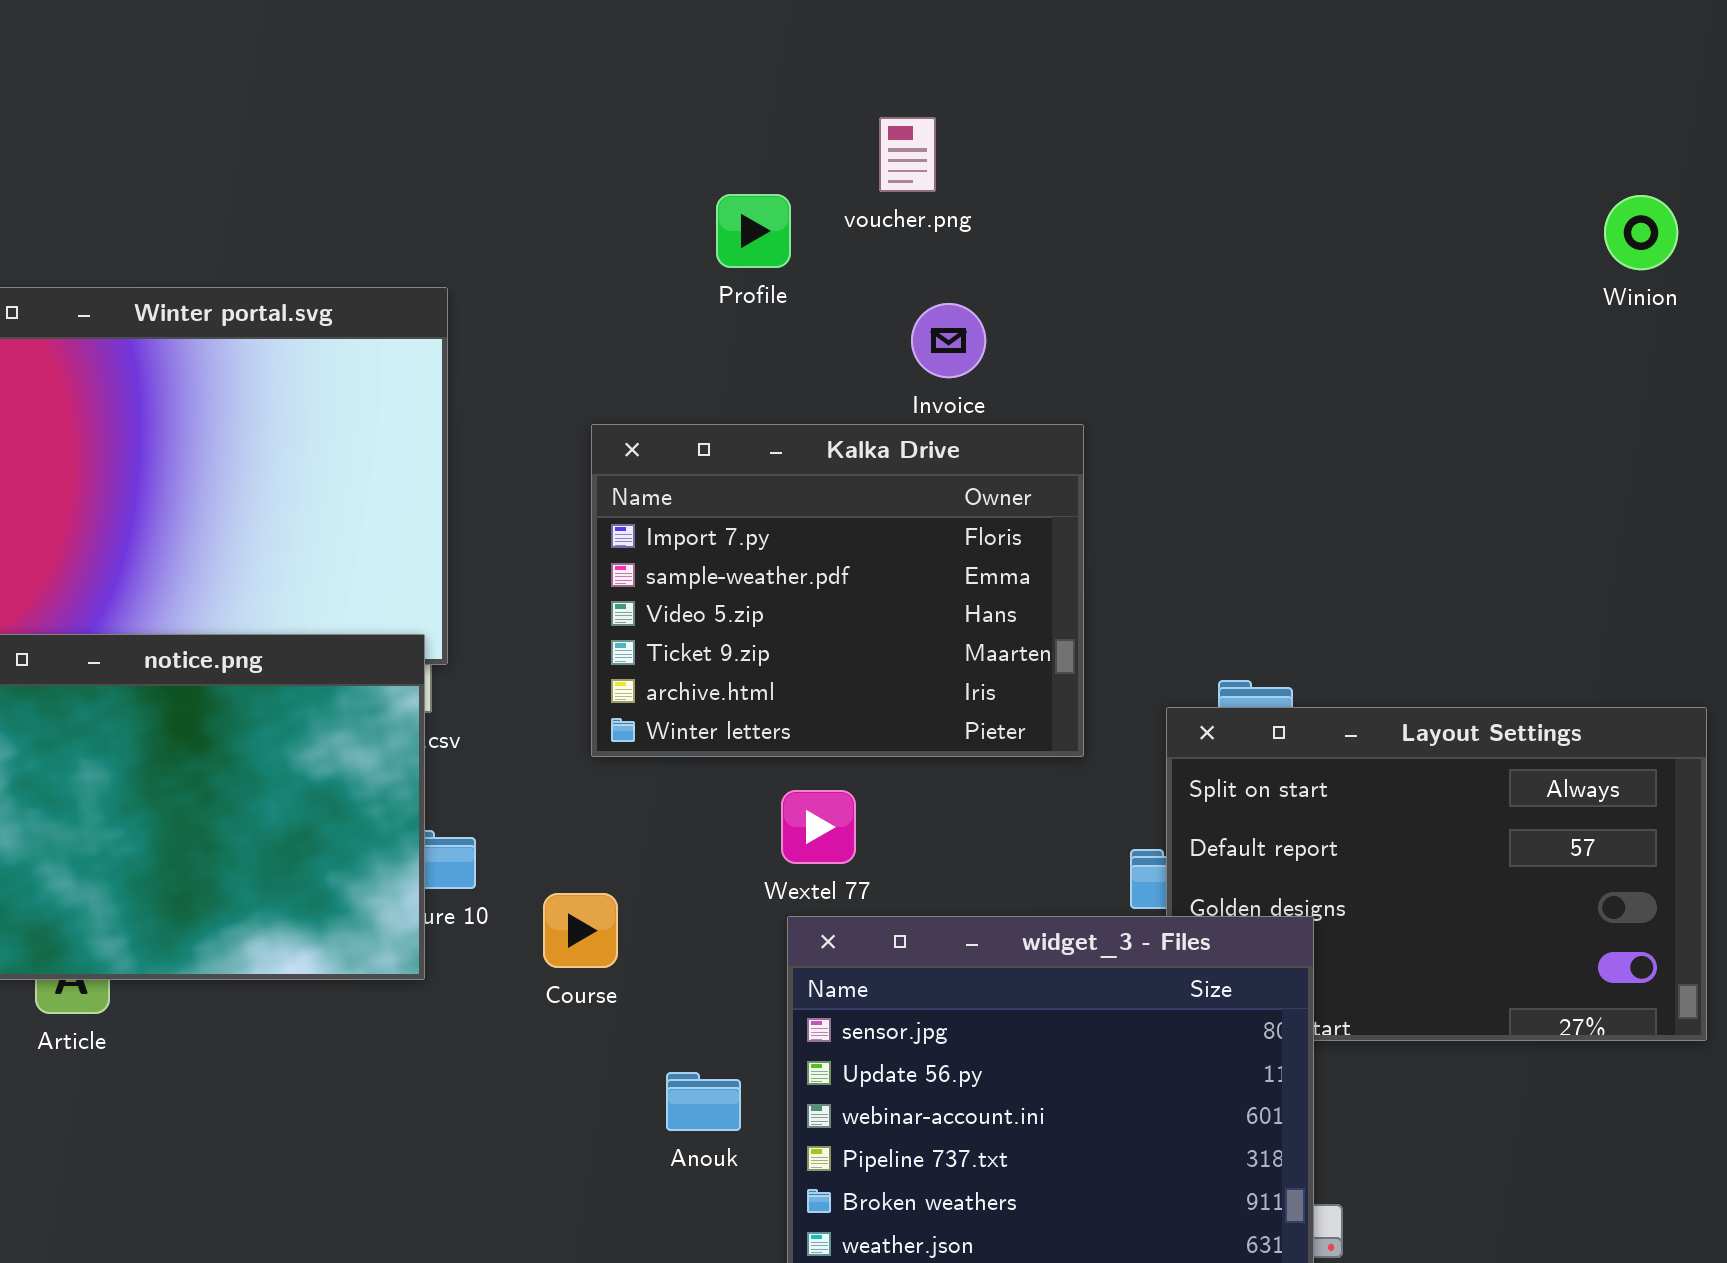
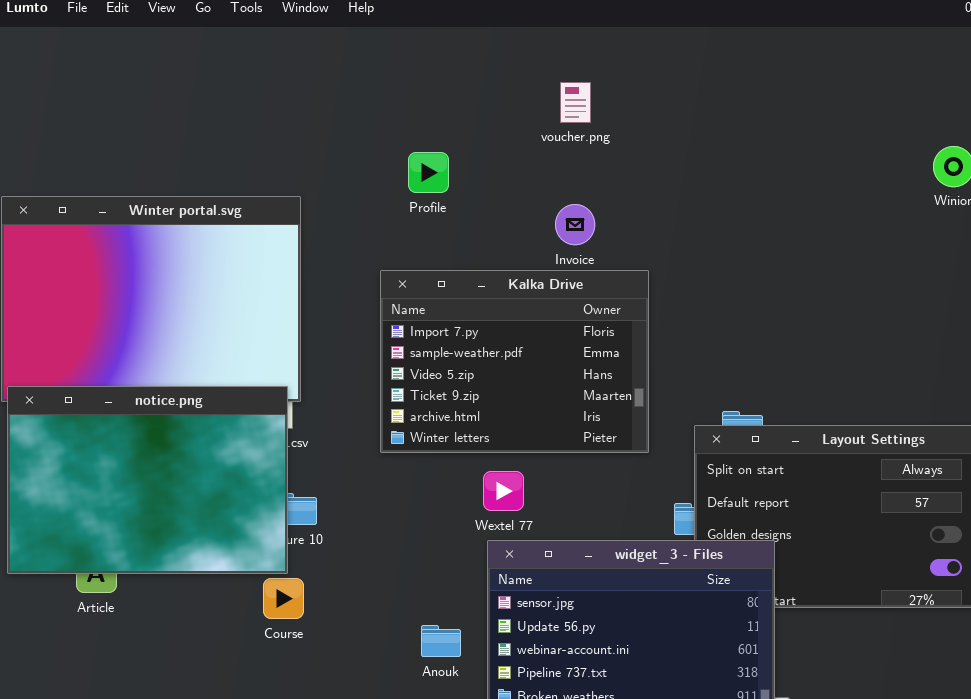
voucher.png: [879,117,936,192] -> [560,82,591,123], moved
Profile: [716,194,791,268] -> [408,152,449,193], moved
Course: [543,893,618,968] -> [263,578,304,619], moved

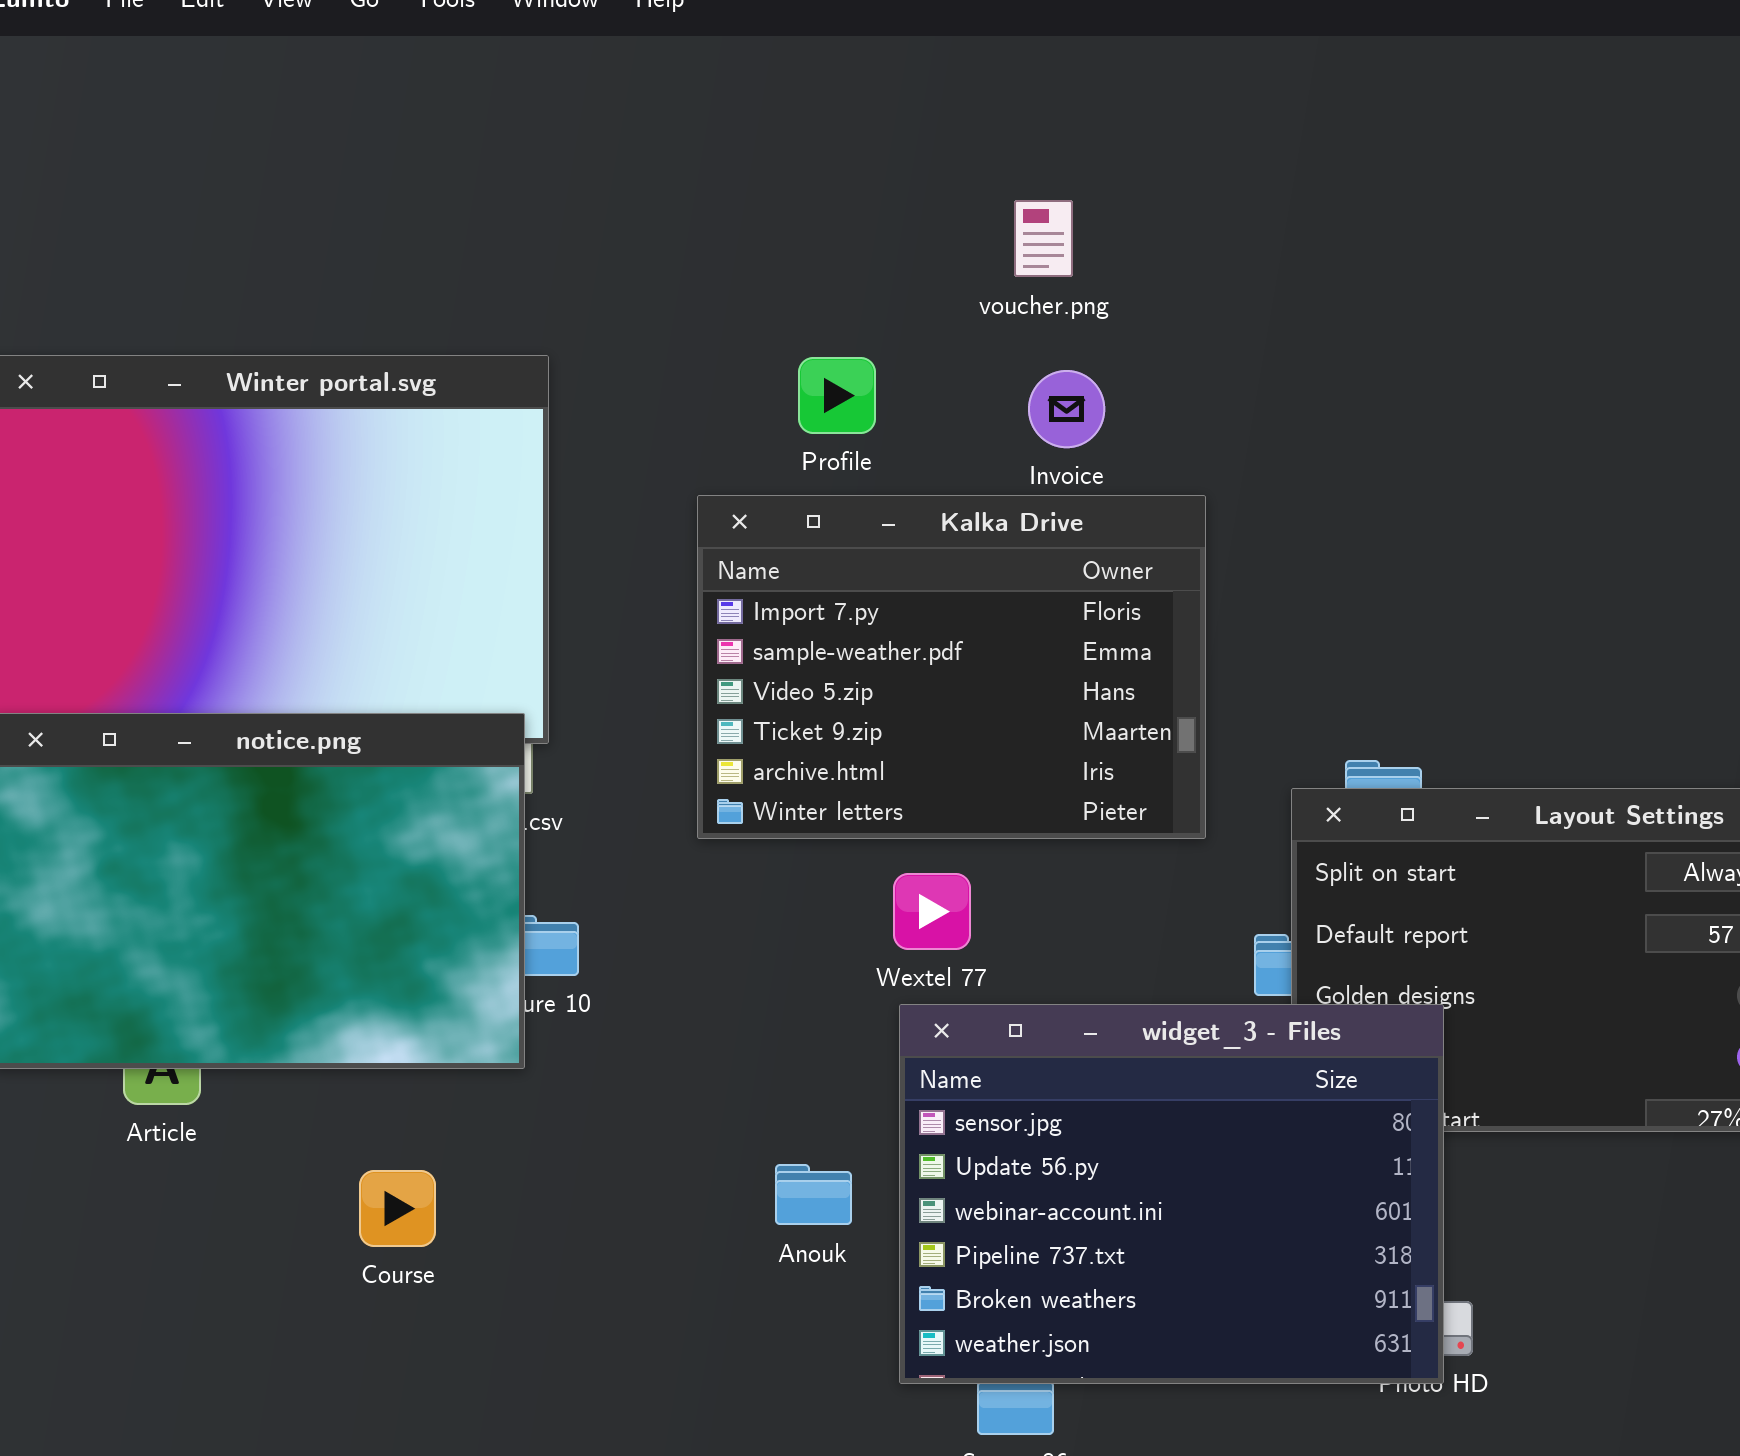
voucher.png: [560,82,591,123] -> [1014,200,1073,277], moved
Profile: [408,152,449,193] -> [798,357,876,434], moved
Course: [263,578,304,619] -> [359,1170,436,1247], moved

